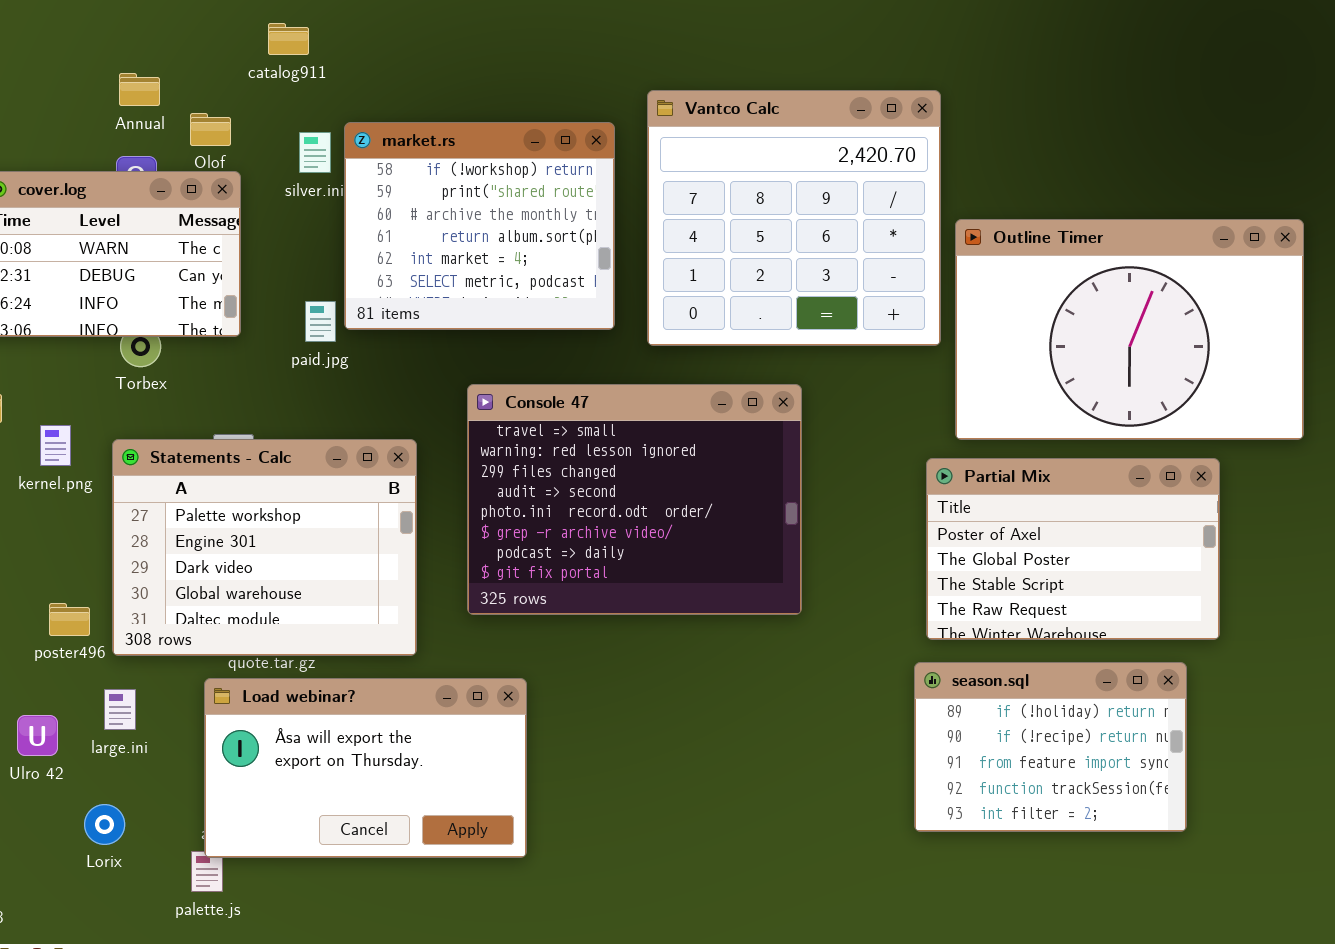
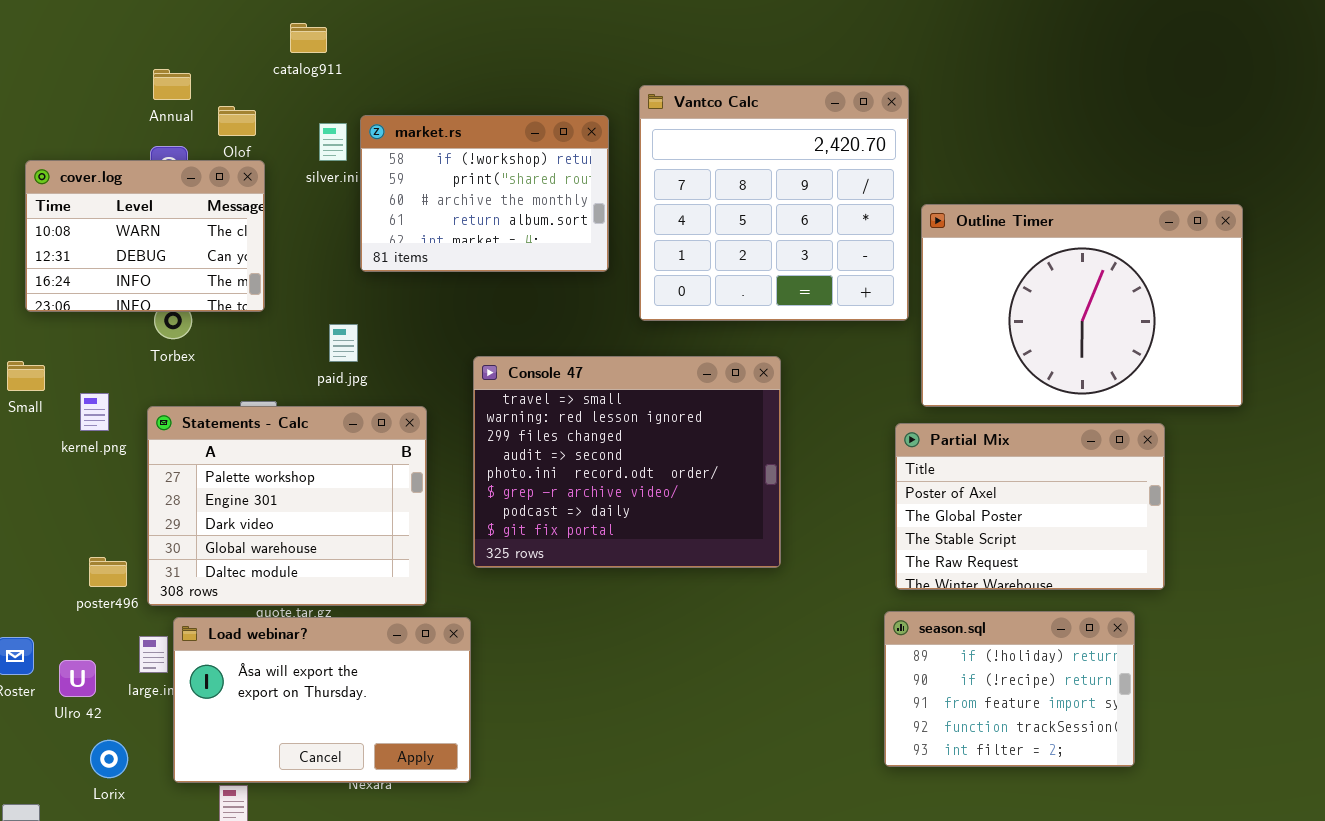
market.rs: [344,122,615,330] -> [360,115,609,272], resized
paid.jpg: [305,301,336,342] -> [329,324,358,362], moved
Load webinar?: [204,678,527,858] -> [173,617,471,783], moved
Lorix: [84,804,125,845] -> [90,740,128,778], moved

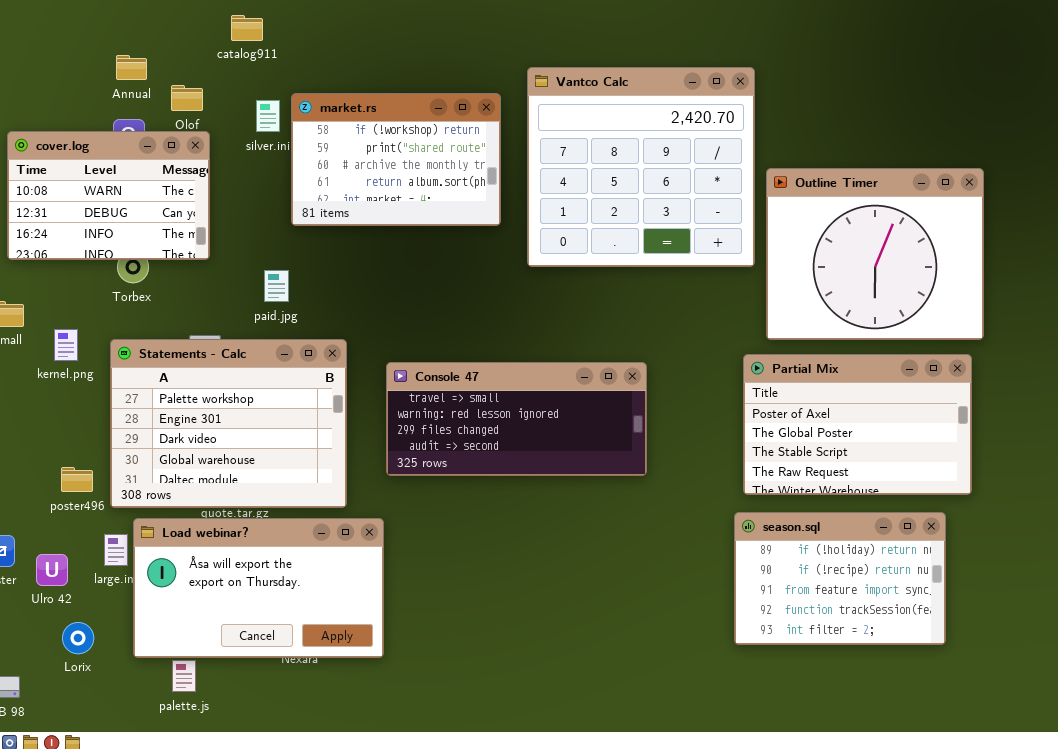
Outline Timer: [921,204,1243,407] -> [766,168,984,340], resized
Console 47: [473,356,781,568] -> [386,362,647,476], resized

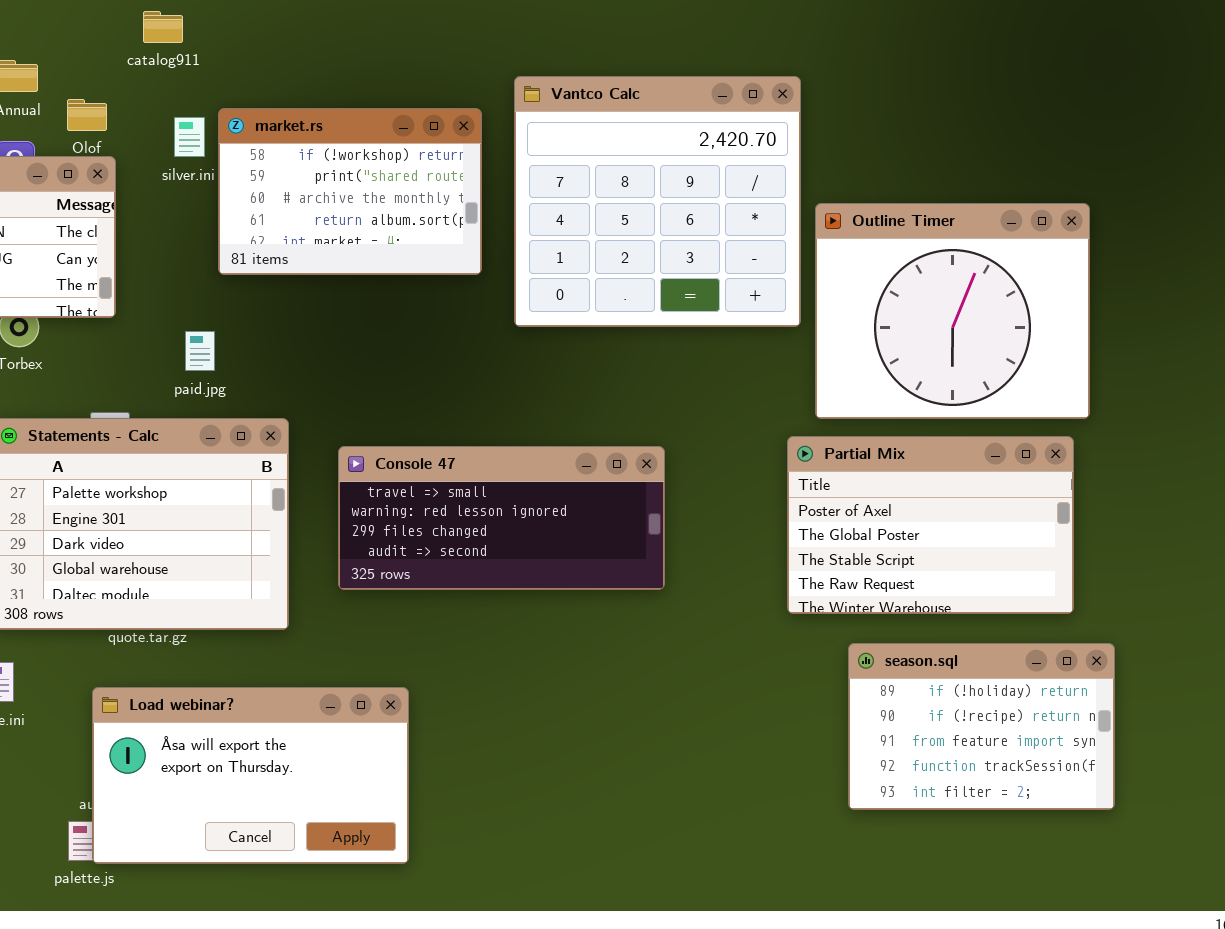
season.sql: [734,512,946,645] -> [848,643,1115,810], moved
Load webinar?: [133,518,384,658] -> [92,687,409,864], moved

